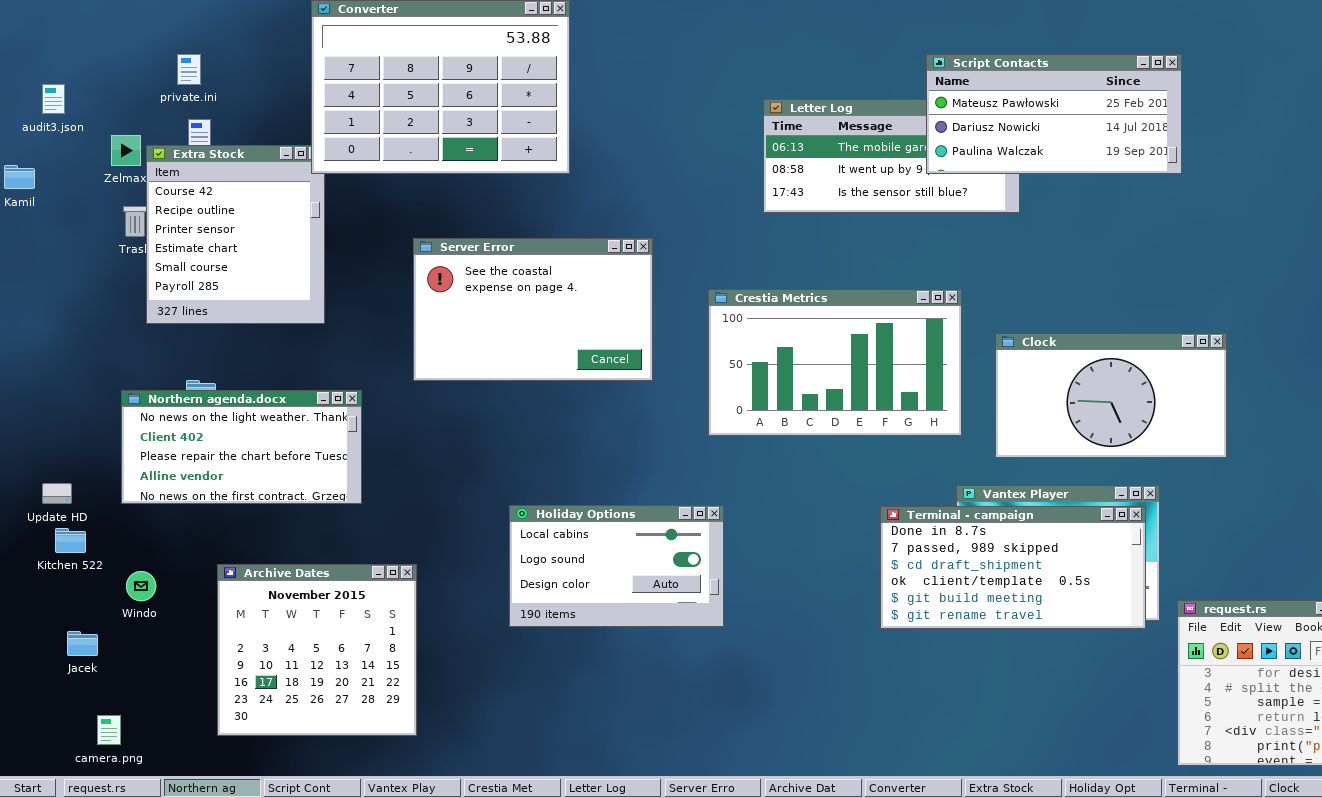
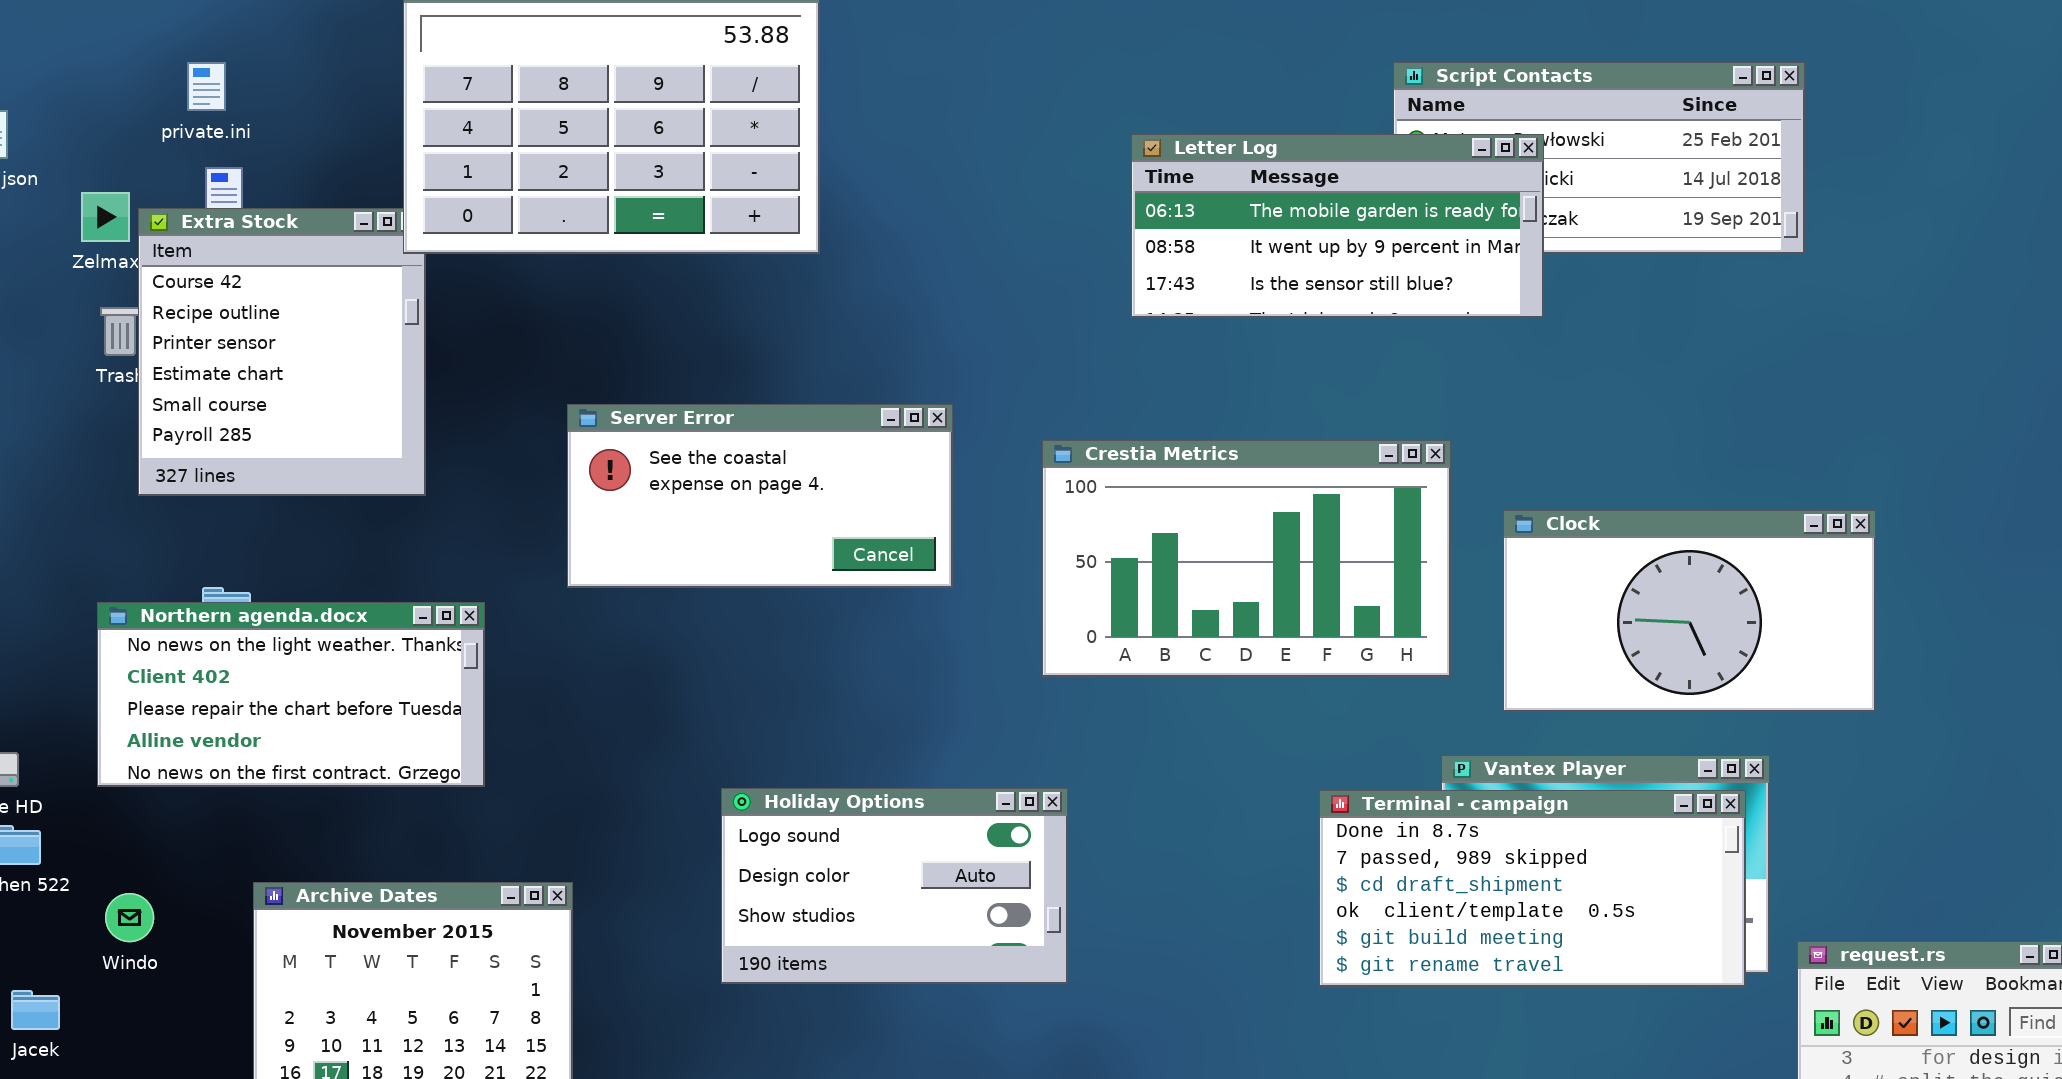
Letter Log: [763,99,1020,213] -> [1131,134,1544,318], raised
Server Error: [413,238,653,381] -> [567,404,953,588], resized
Holiday Options: [509,505,724,627] -> [721,788,1068,984], scrolled down 1 row

